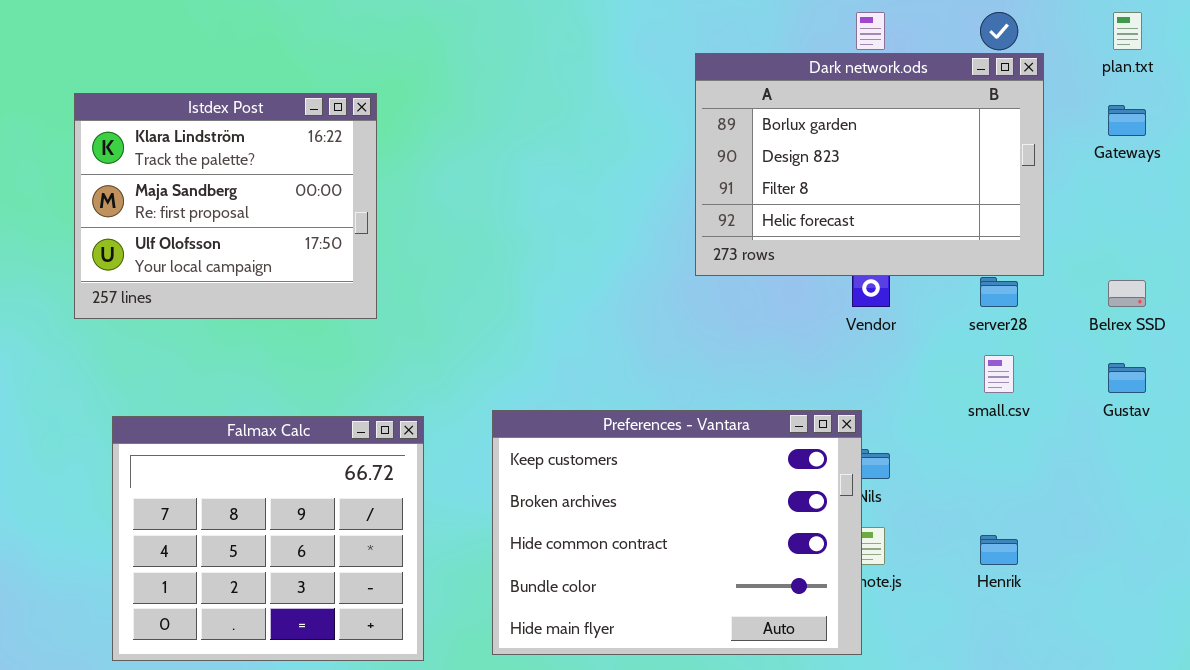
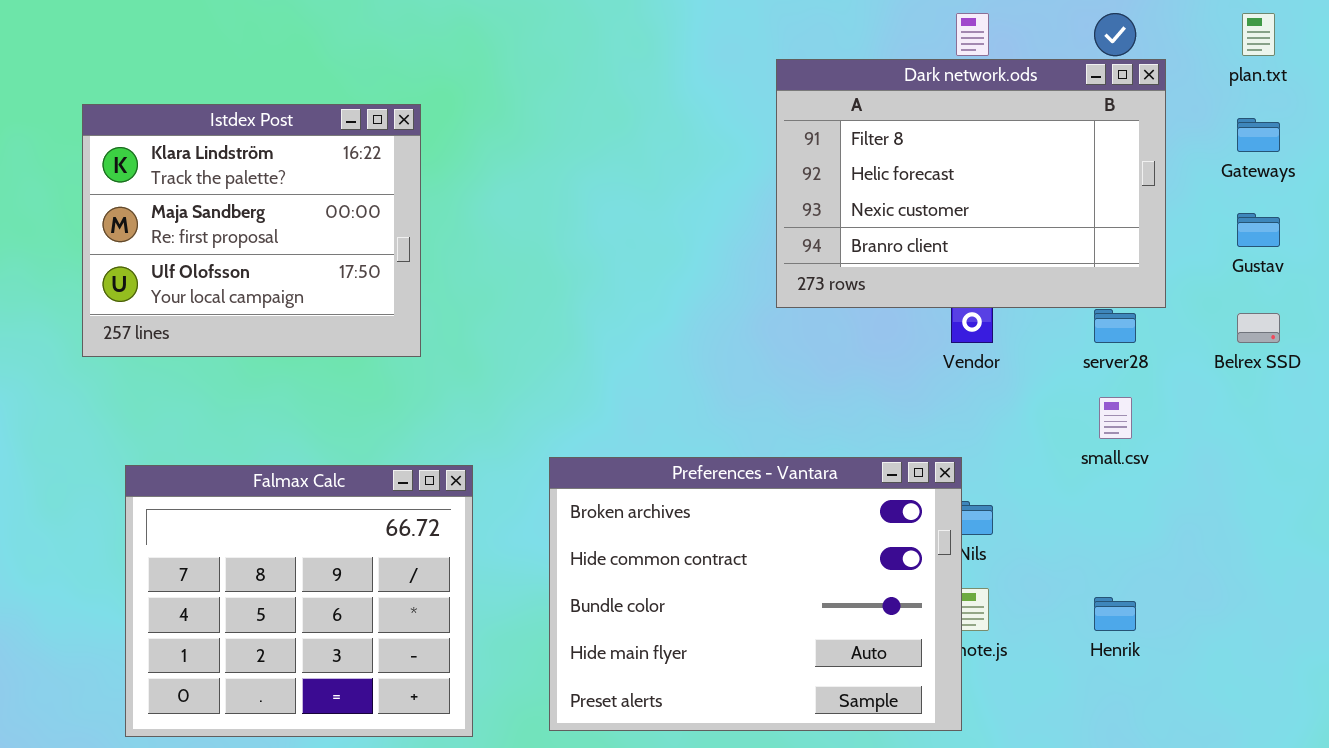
Dark network.ods: [695,53,1044,276] -> [776,59,1166,308], scrolled down 2 rows
Gustav: [1108,363,1146,393] -> [1237,213,1280,247], moved
Preferences - Vantara: [492,410,862,655] -> [549,457,962,731], scrolled down 1 row

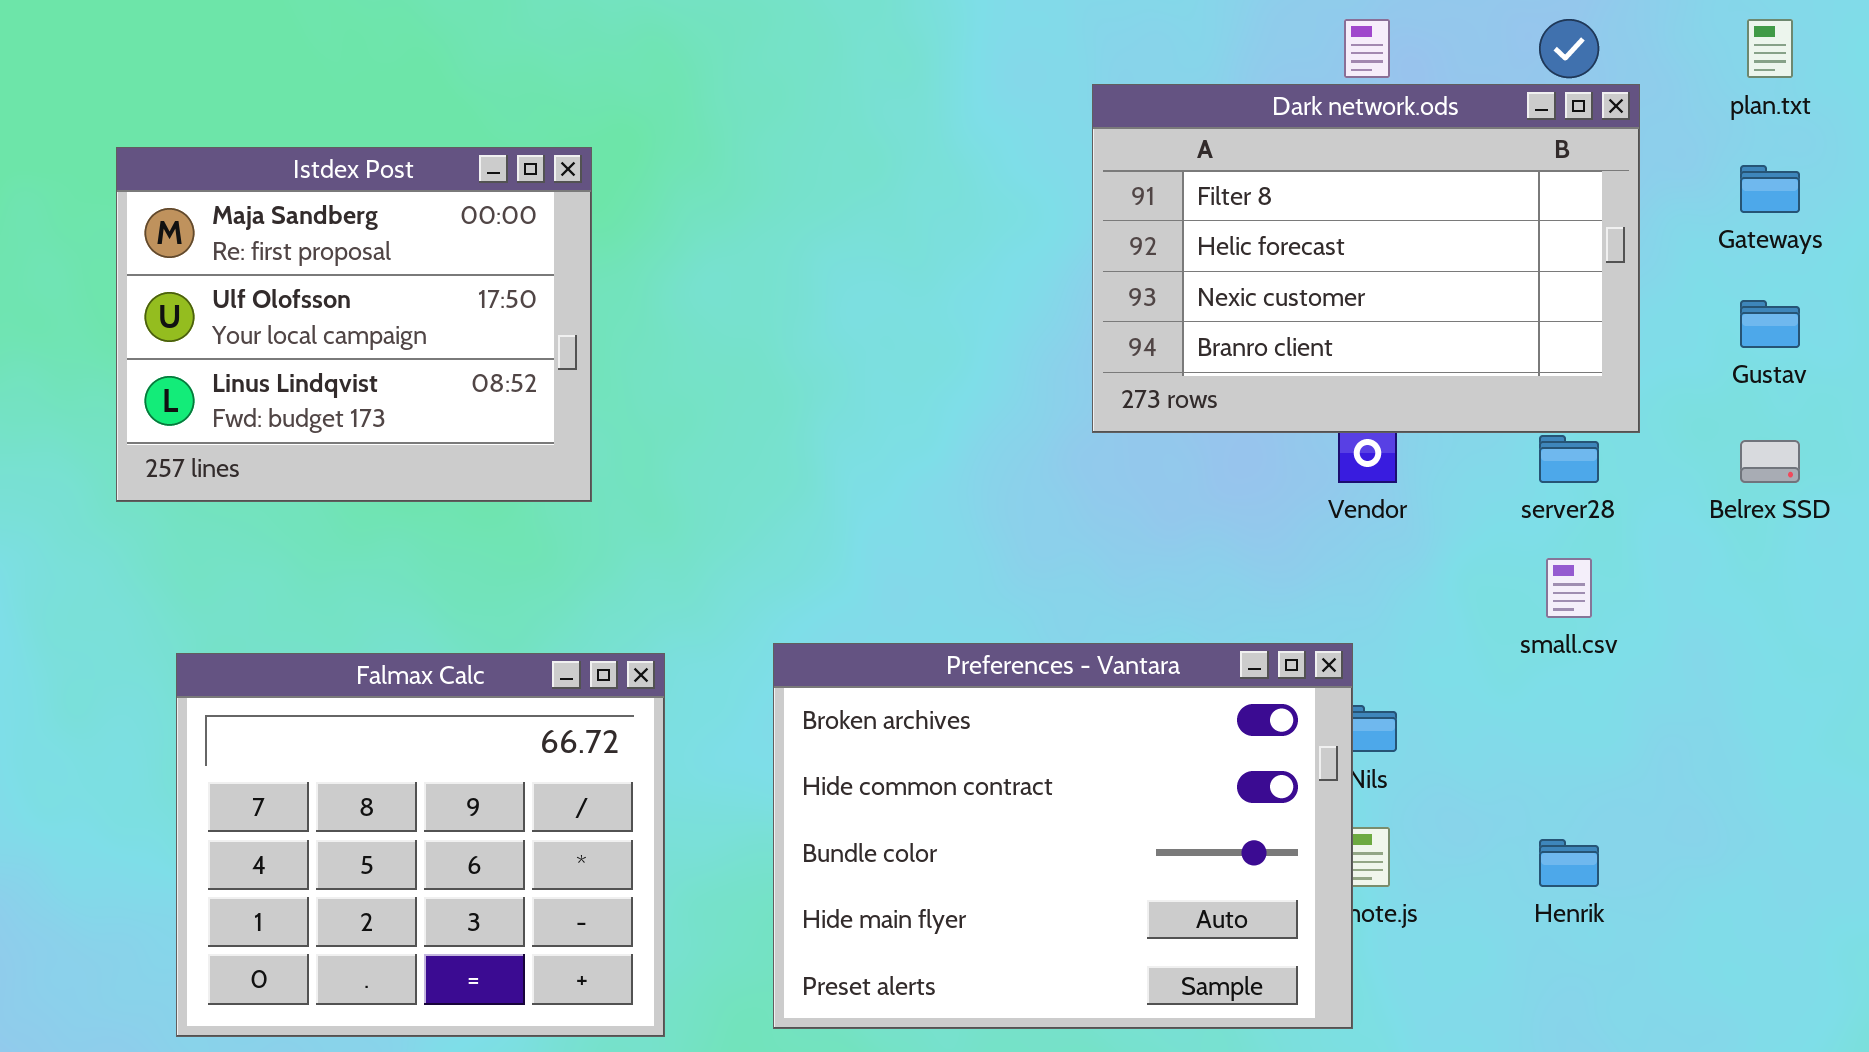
Istdex Post: [82,104,421,357] -> [116,147,592,502], scrolled down 1 row

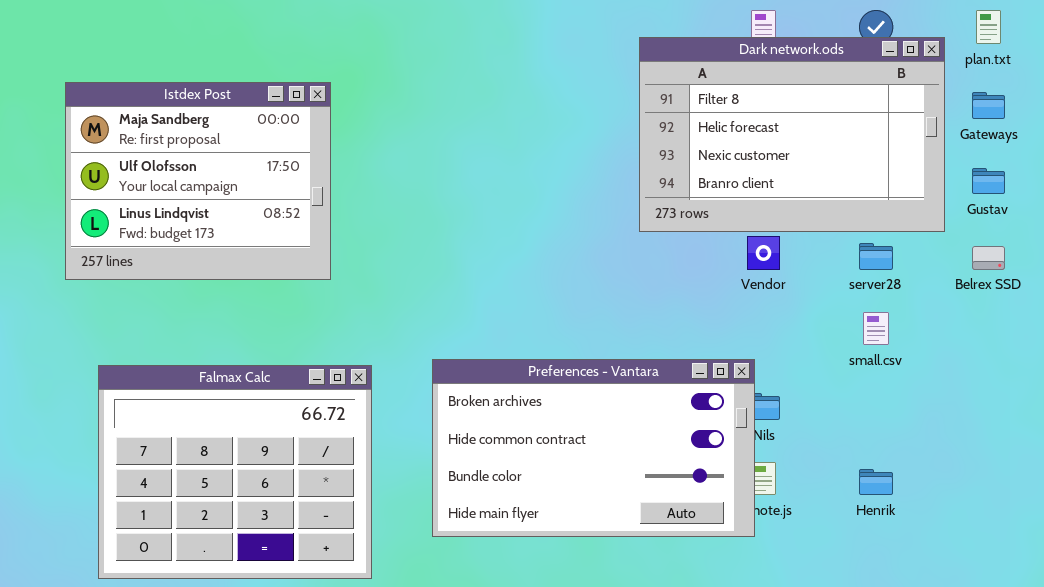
Dark network.ods: [1092,84,1640,433] -> [639,37,945,232], moved
Preferences - Vantara: [773,643,1353,1029] -> [432,359,755,537], resized

